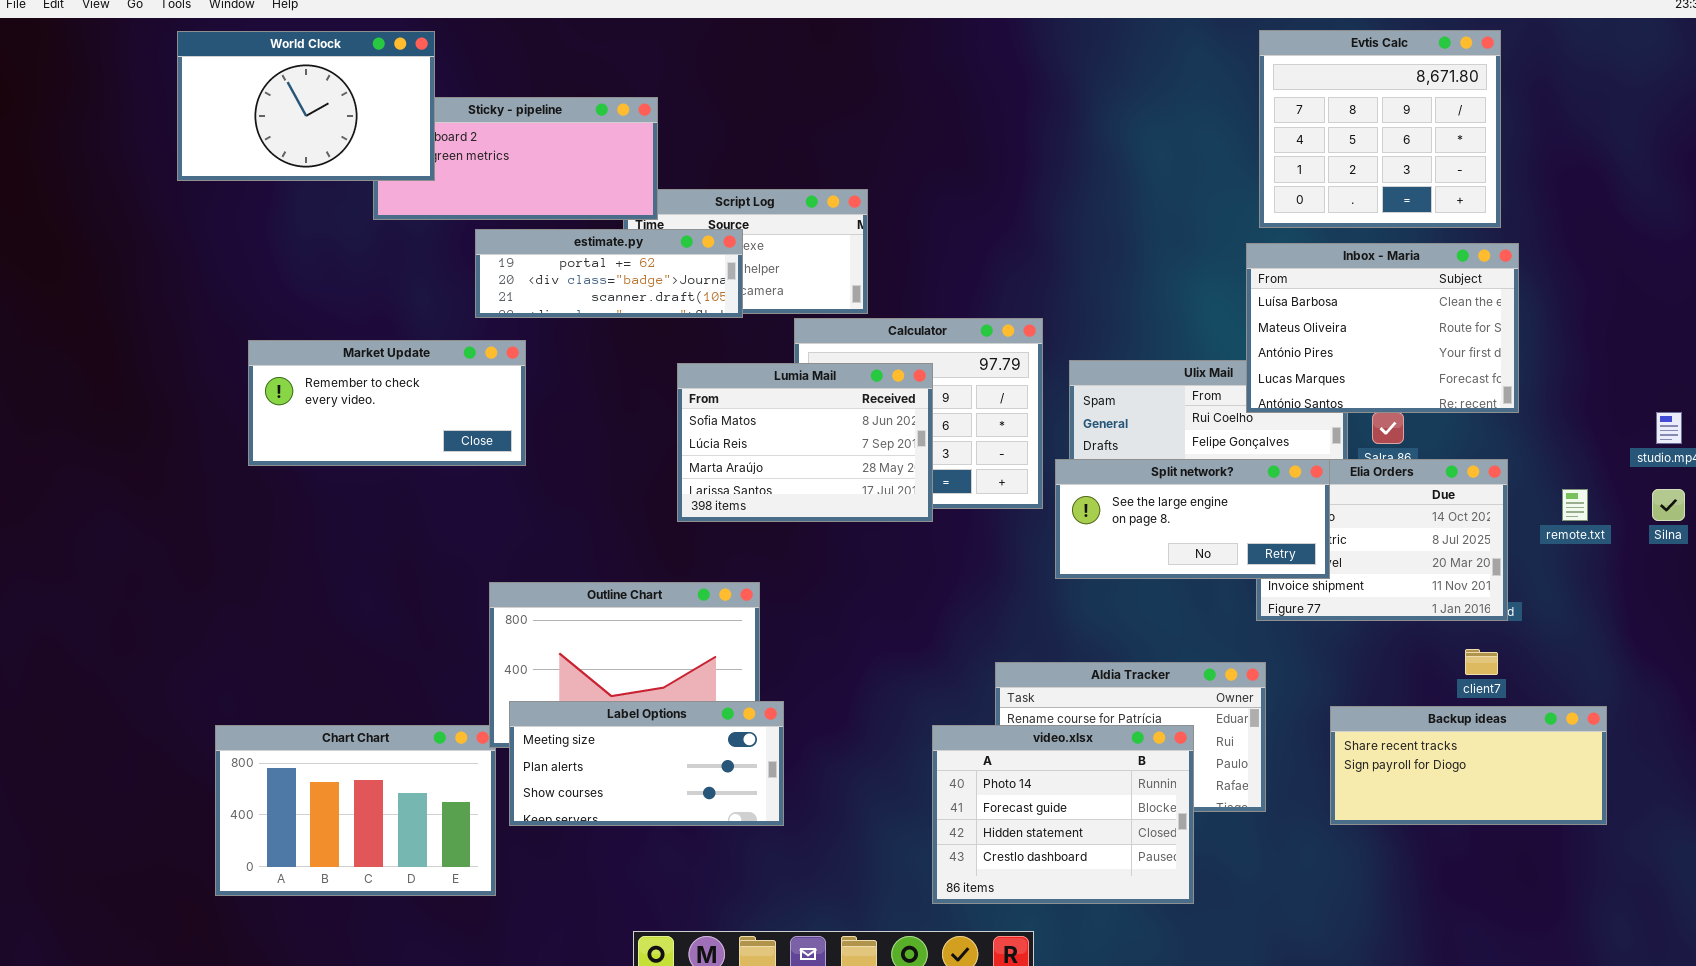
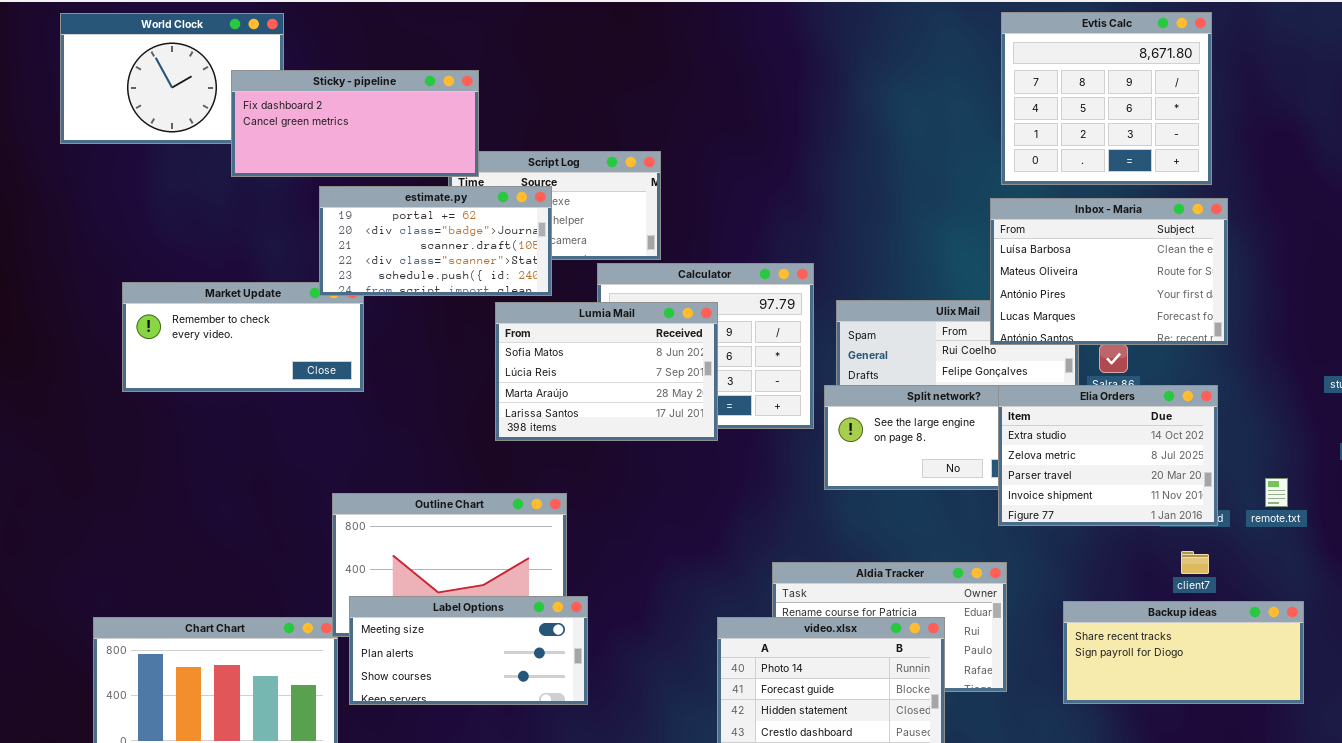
Sticky - pipeline: [373,97,658,220] -> [231,70,479,177], raised
estimate.py: [475,229,743,318] -> [319,186,552,296], resized
Elia Orders: [1256,459,1508,621] -> [998,385,1218,526], raised
remote.txt: [1562,489,1588,521] -> [1265,478,1288,507], moved

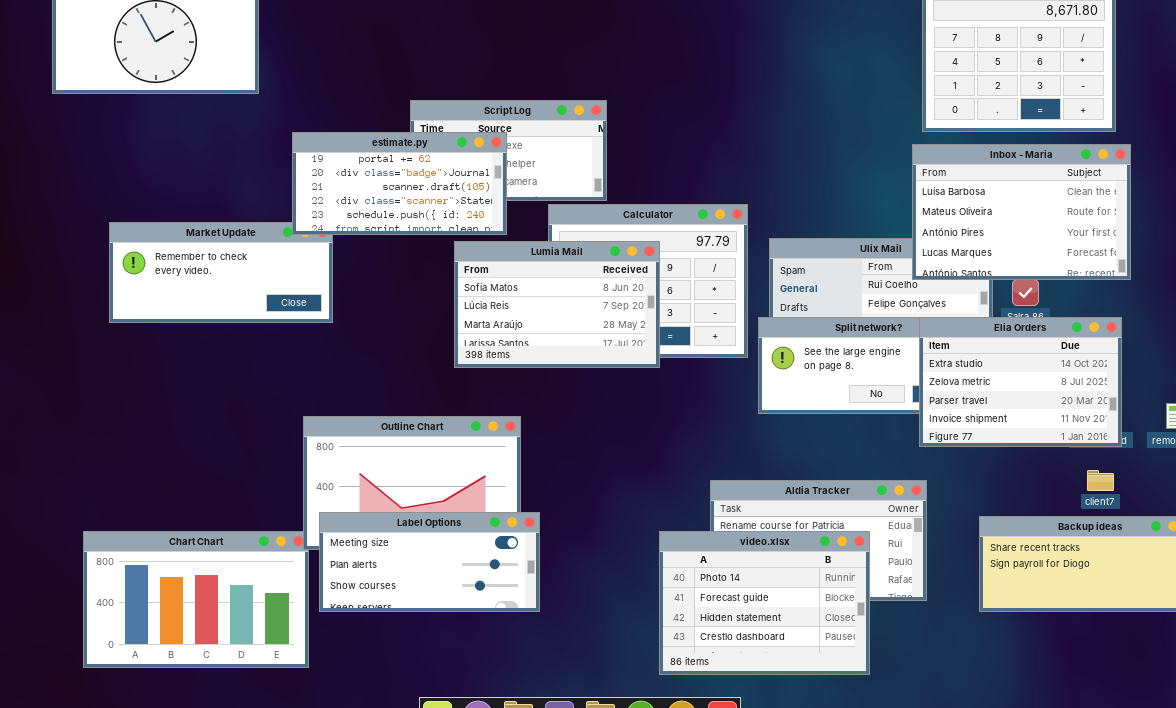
Sticky - pipeline: [231,70,479,177] -> none, closed

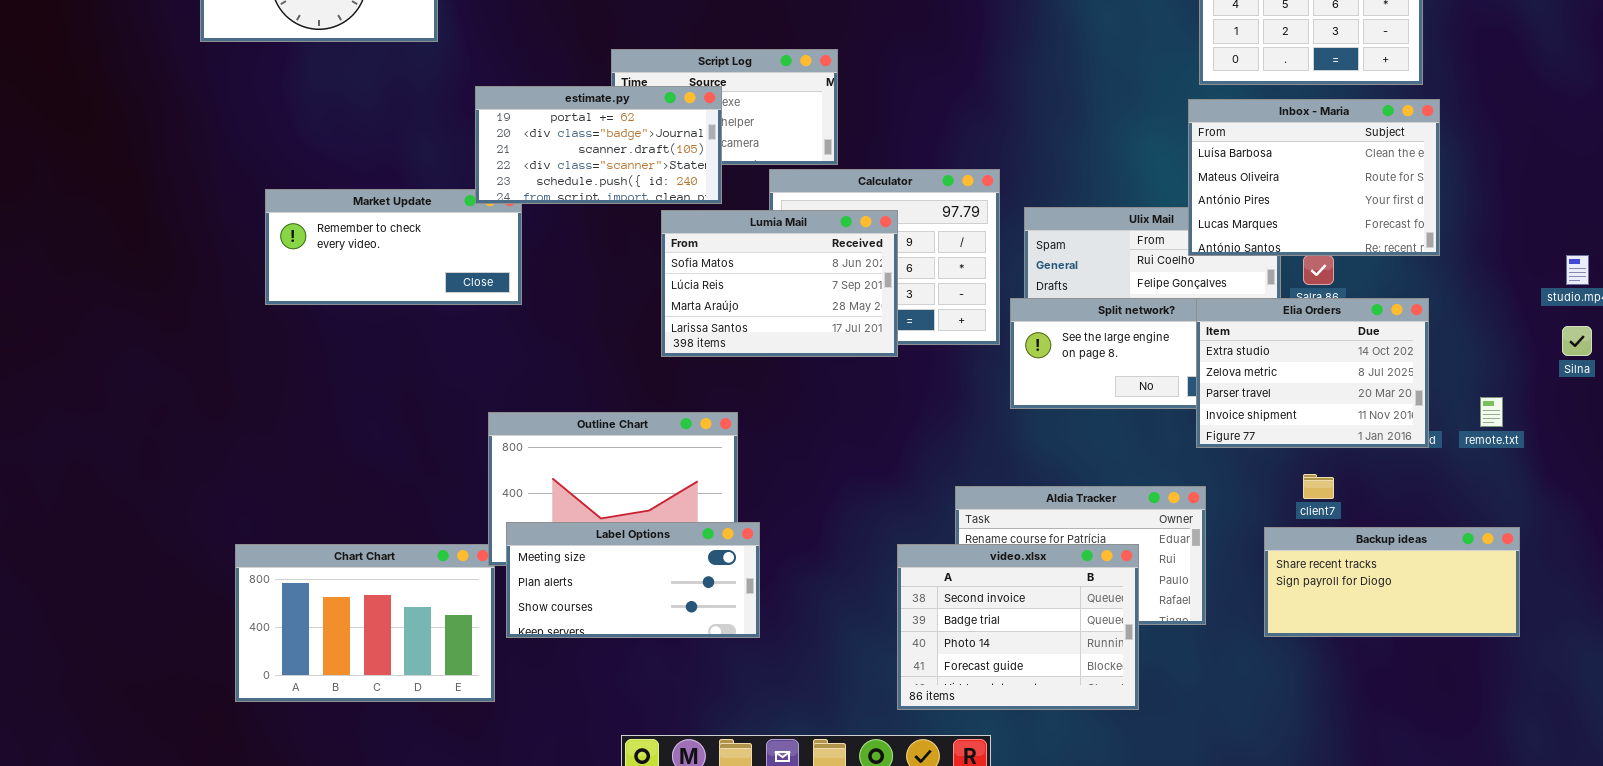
client7: [1087,470,1114,491] -> [1303,474,1334,499], moved
video.xlsx: [659,531,870,675] -> [897,544,1139,710], scrolled up 2 rows

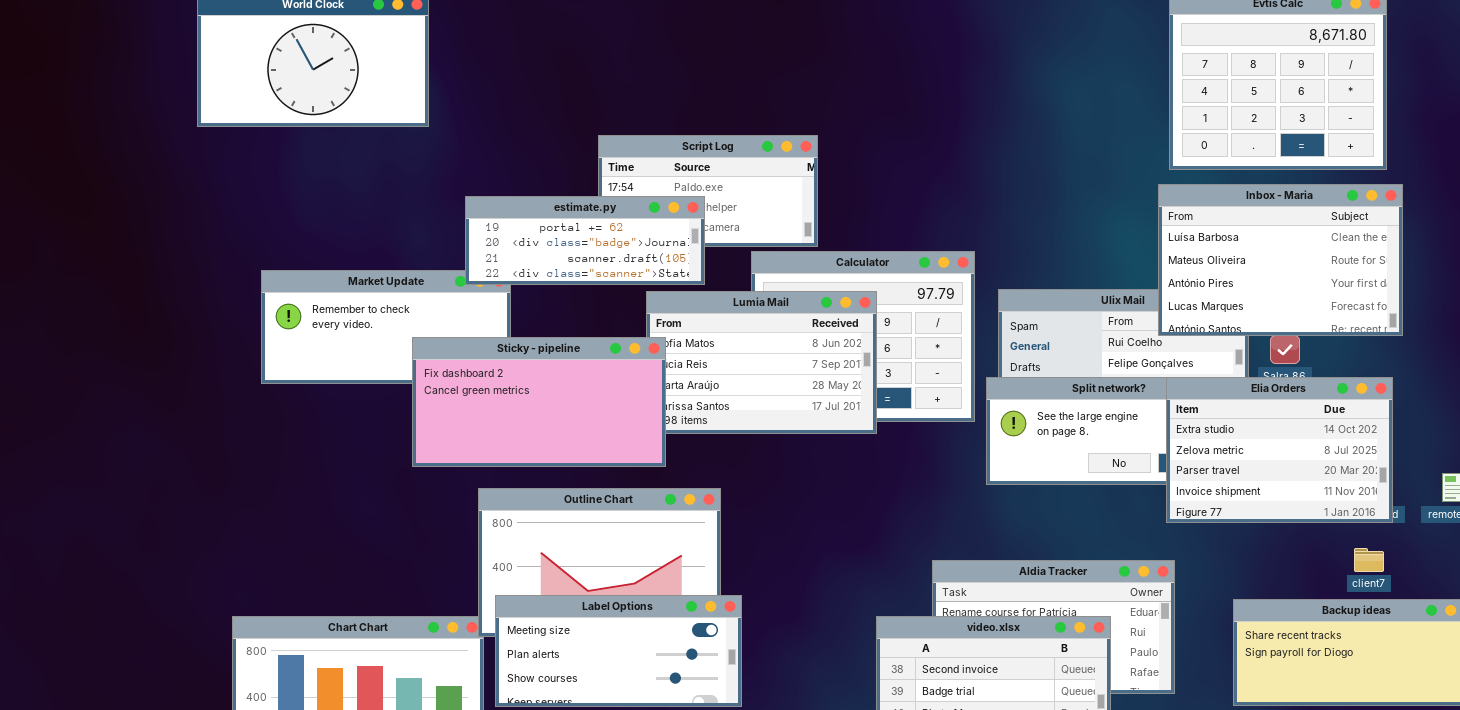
estimate.py: [475,86,722,204] -> [465,196,705,285], resized
Sticky - pipeline: none -> [412,337,666,467], opened
client7: [1303,474,1334,499] -> [1354,548,1384,572], moved

